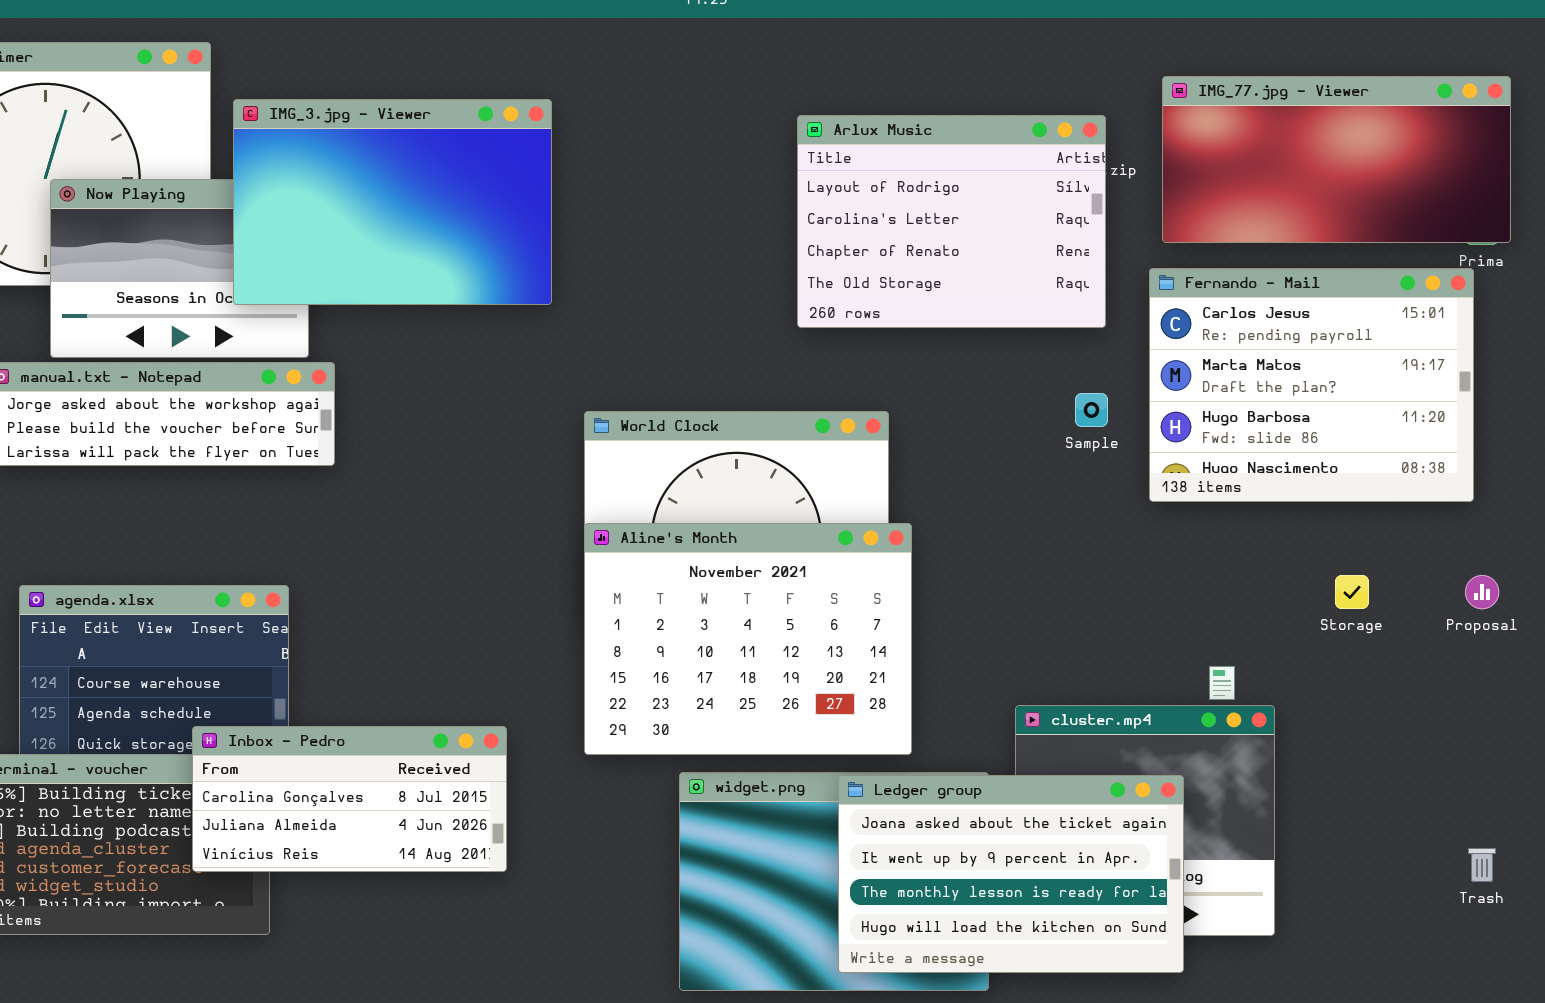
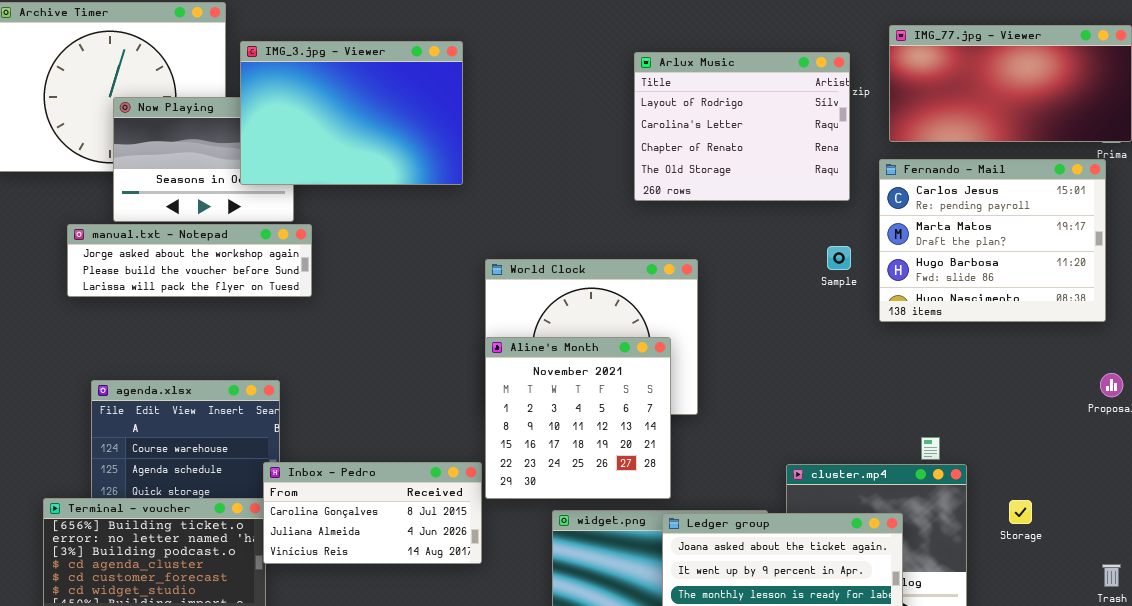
Aline's Month: [584,523,912,755] -> [485,337,671,499], resized
Storage: [1335,575,1369,609] -> [1009,500,1032,524], moved
Inbox - Pedro: [192,726,507,872] -> [263,462,482,564], moved

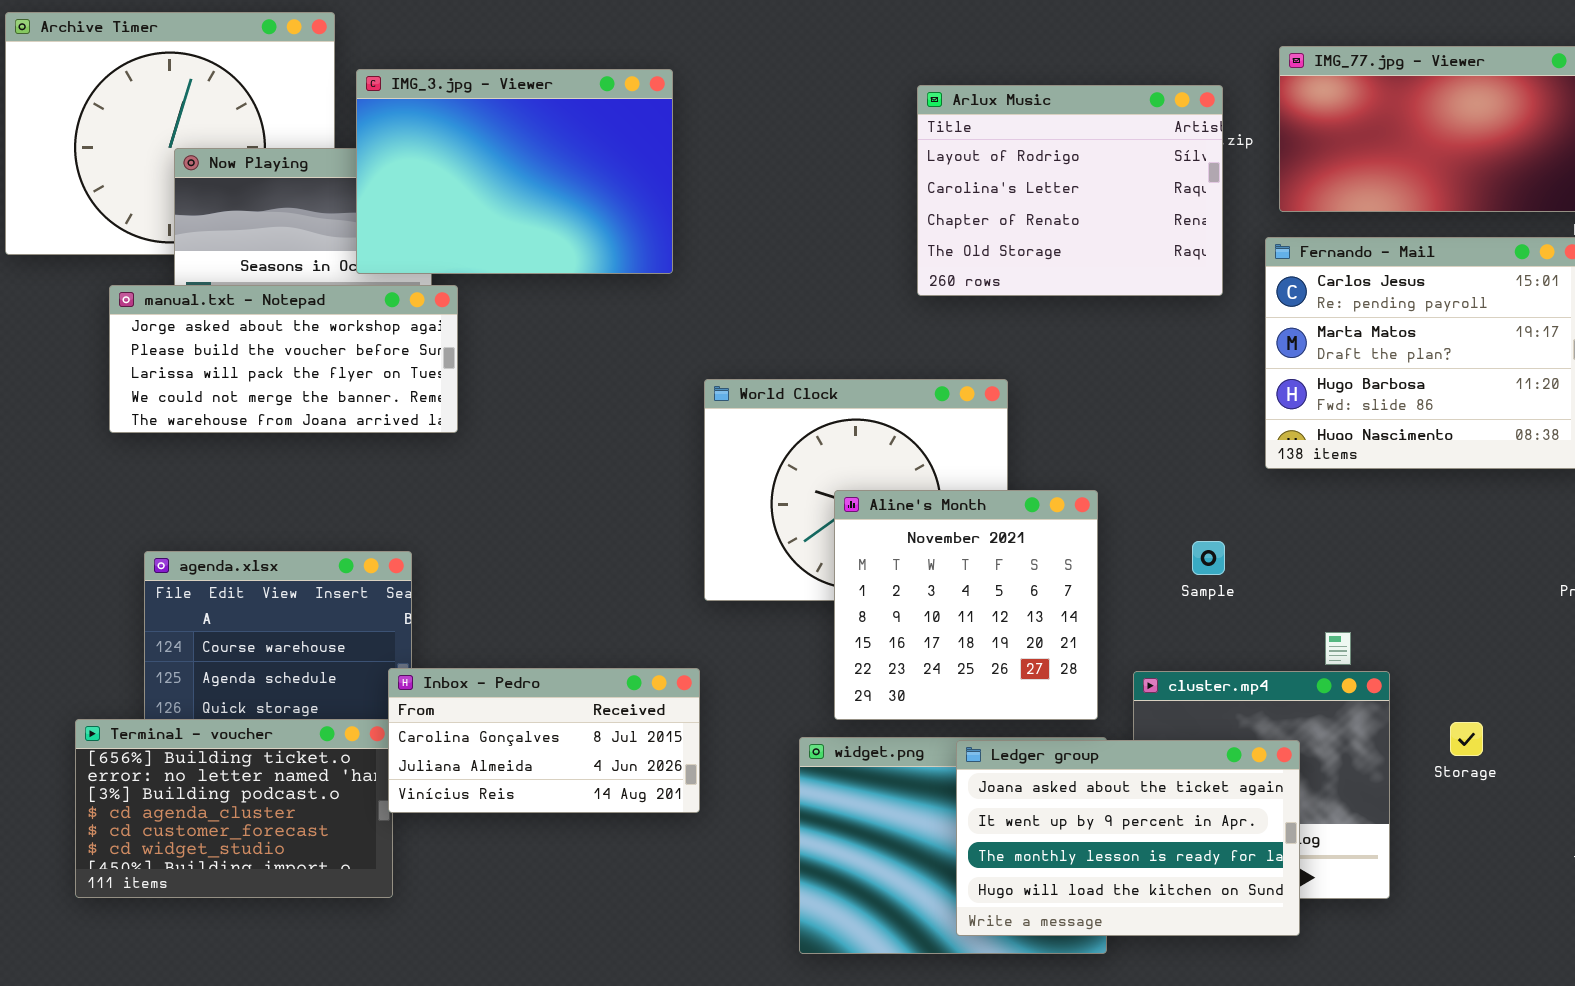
manual.txt - Notepad: [67,224,312,297] -> [109,285,458,433], resized
Sample: [827,246,851,270] -> [1192,541,1225,575], moved
Aline's Month: [485,337,671,499] -> [834,490,1098,720], moved

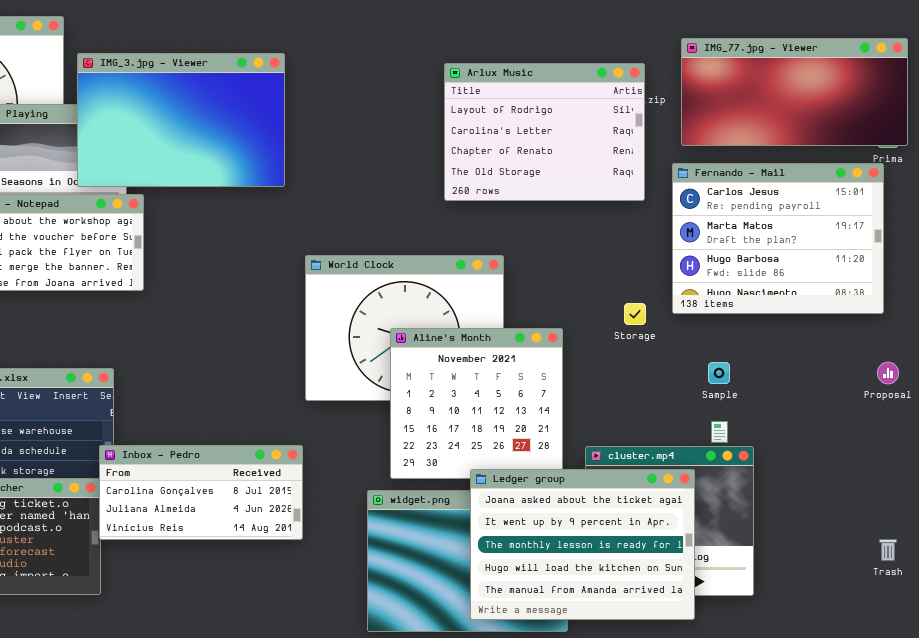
Sample: [1192,541,1225,575] -> [708,362,730,384], moved
Storage: [1450,722,1483,756] -> [624,303,646,325], moved
Ledger group: [956,740,1300,936] -> [470,469,695,620], resized

